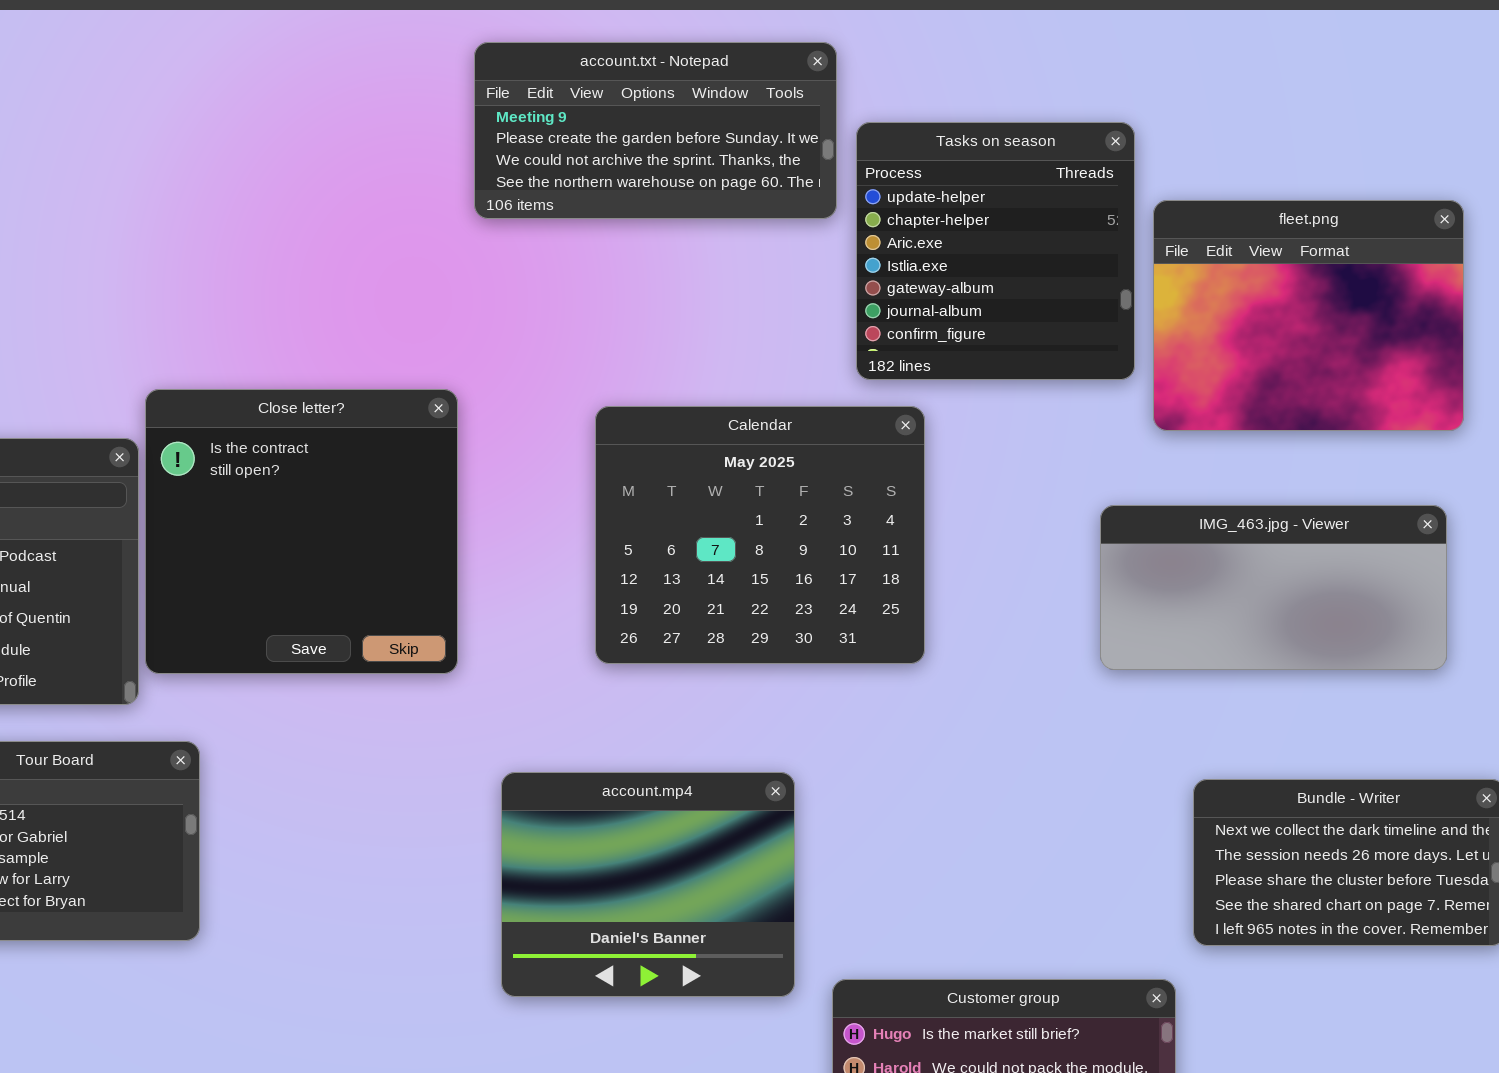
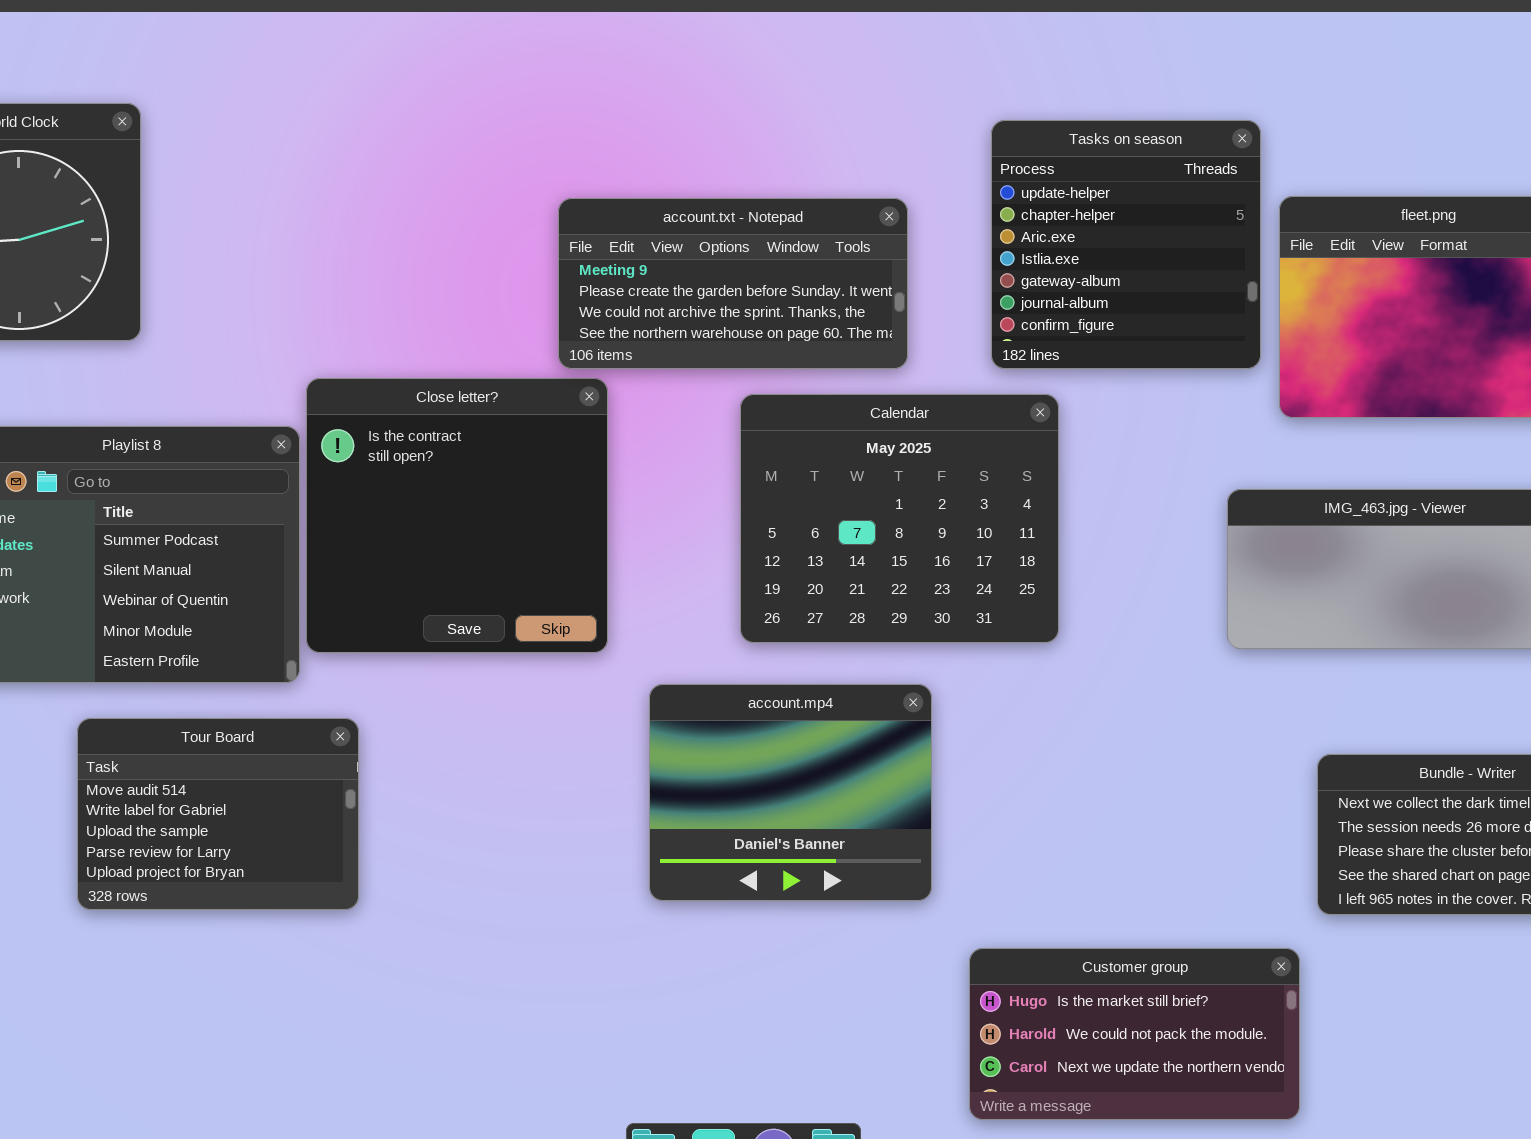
account.txt - Notepad: [474,42,837,219] -> [558,198,908,369], moved
account.mp4: [501,772,795,997] -> [649,684,932,901], moved

